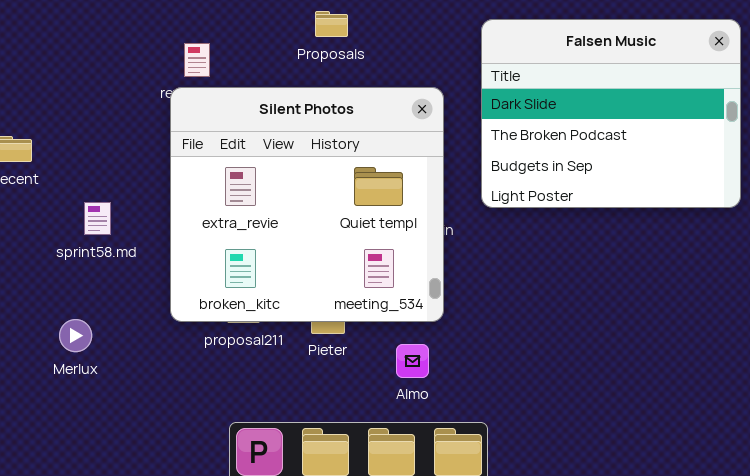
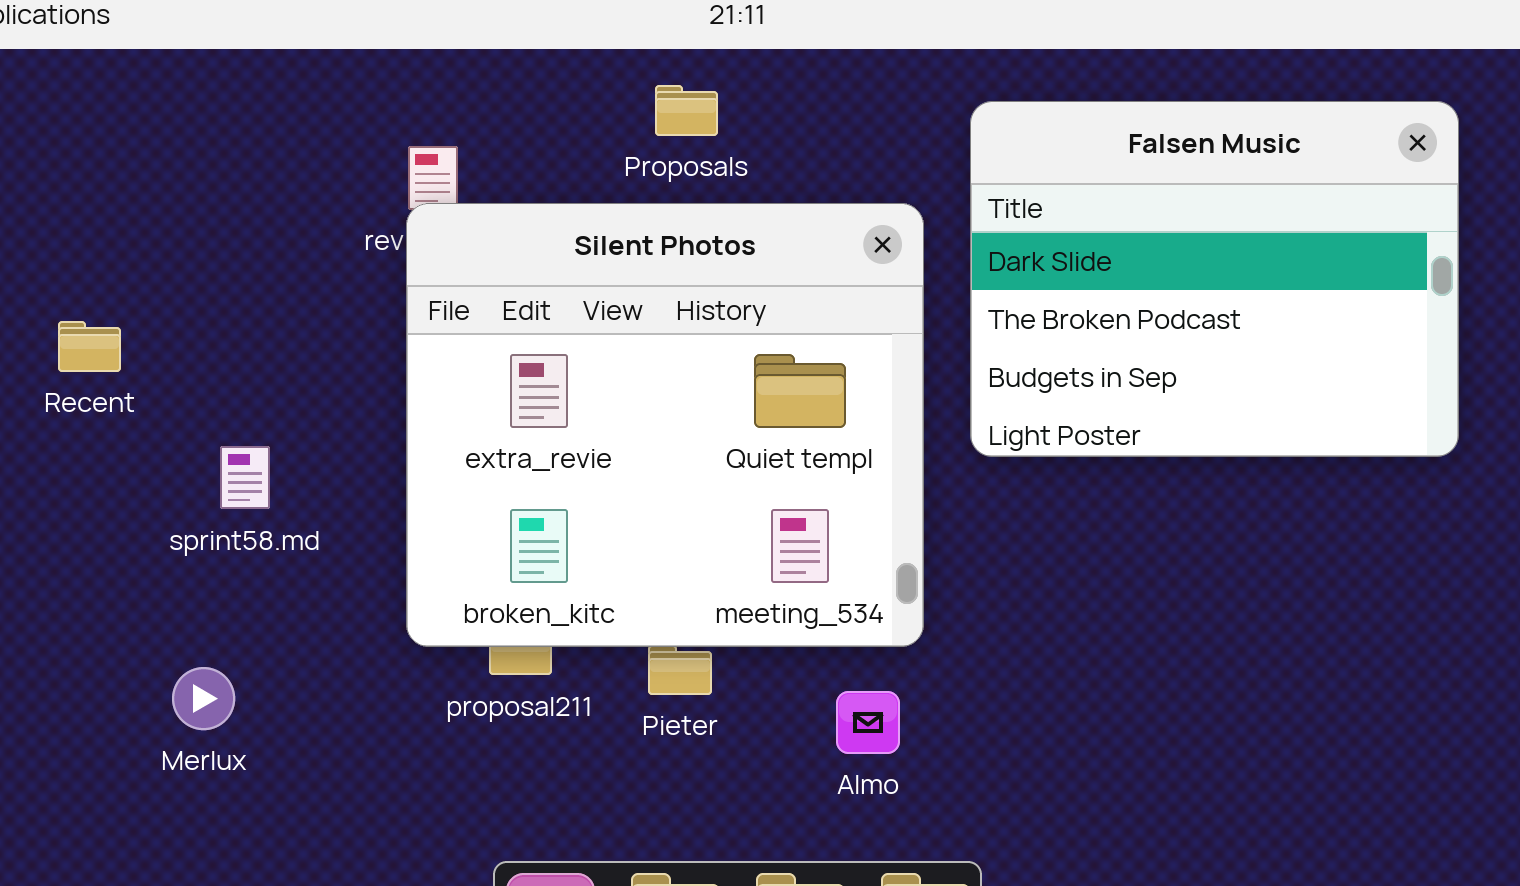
Silent Photos: [170,87,444,322] -> [406,203,924,647], moved
Almo: [396,344,429,378] -> [836,691,900,754], moved

